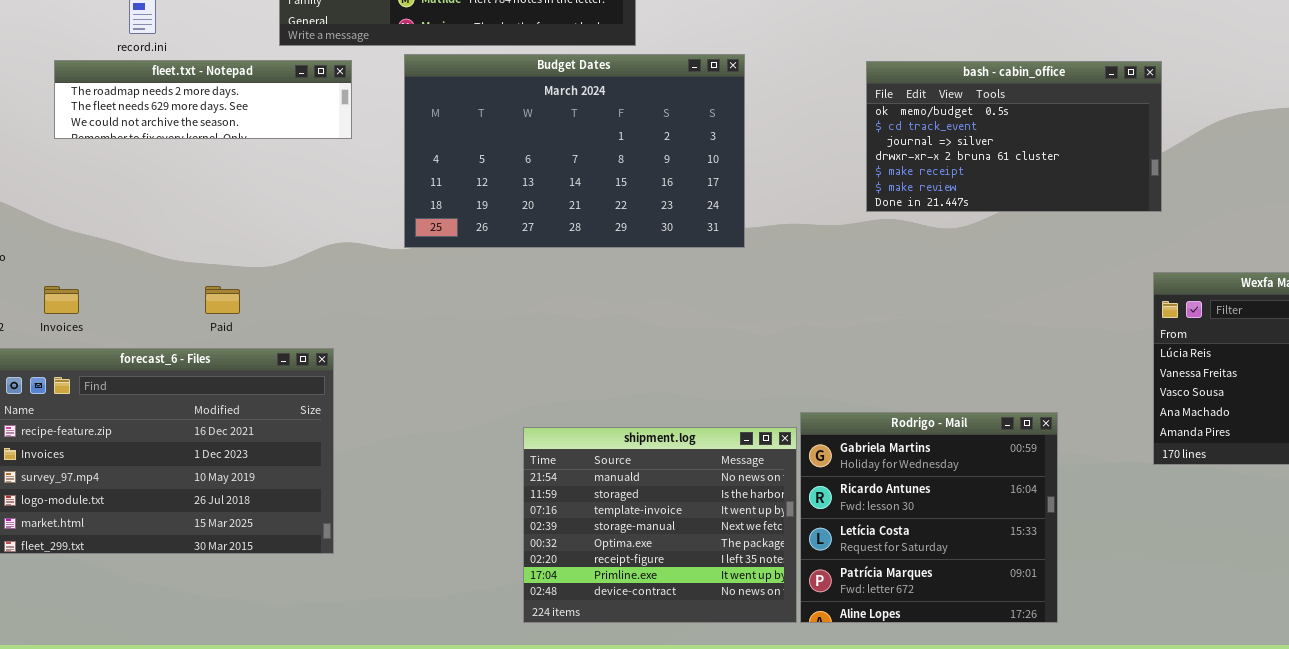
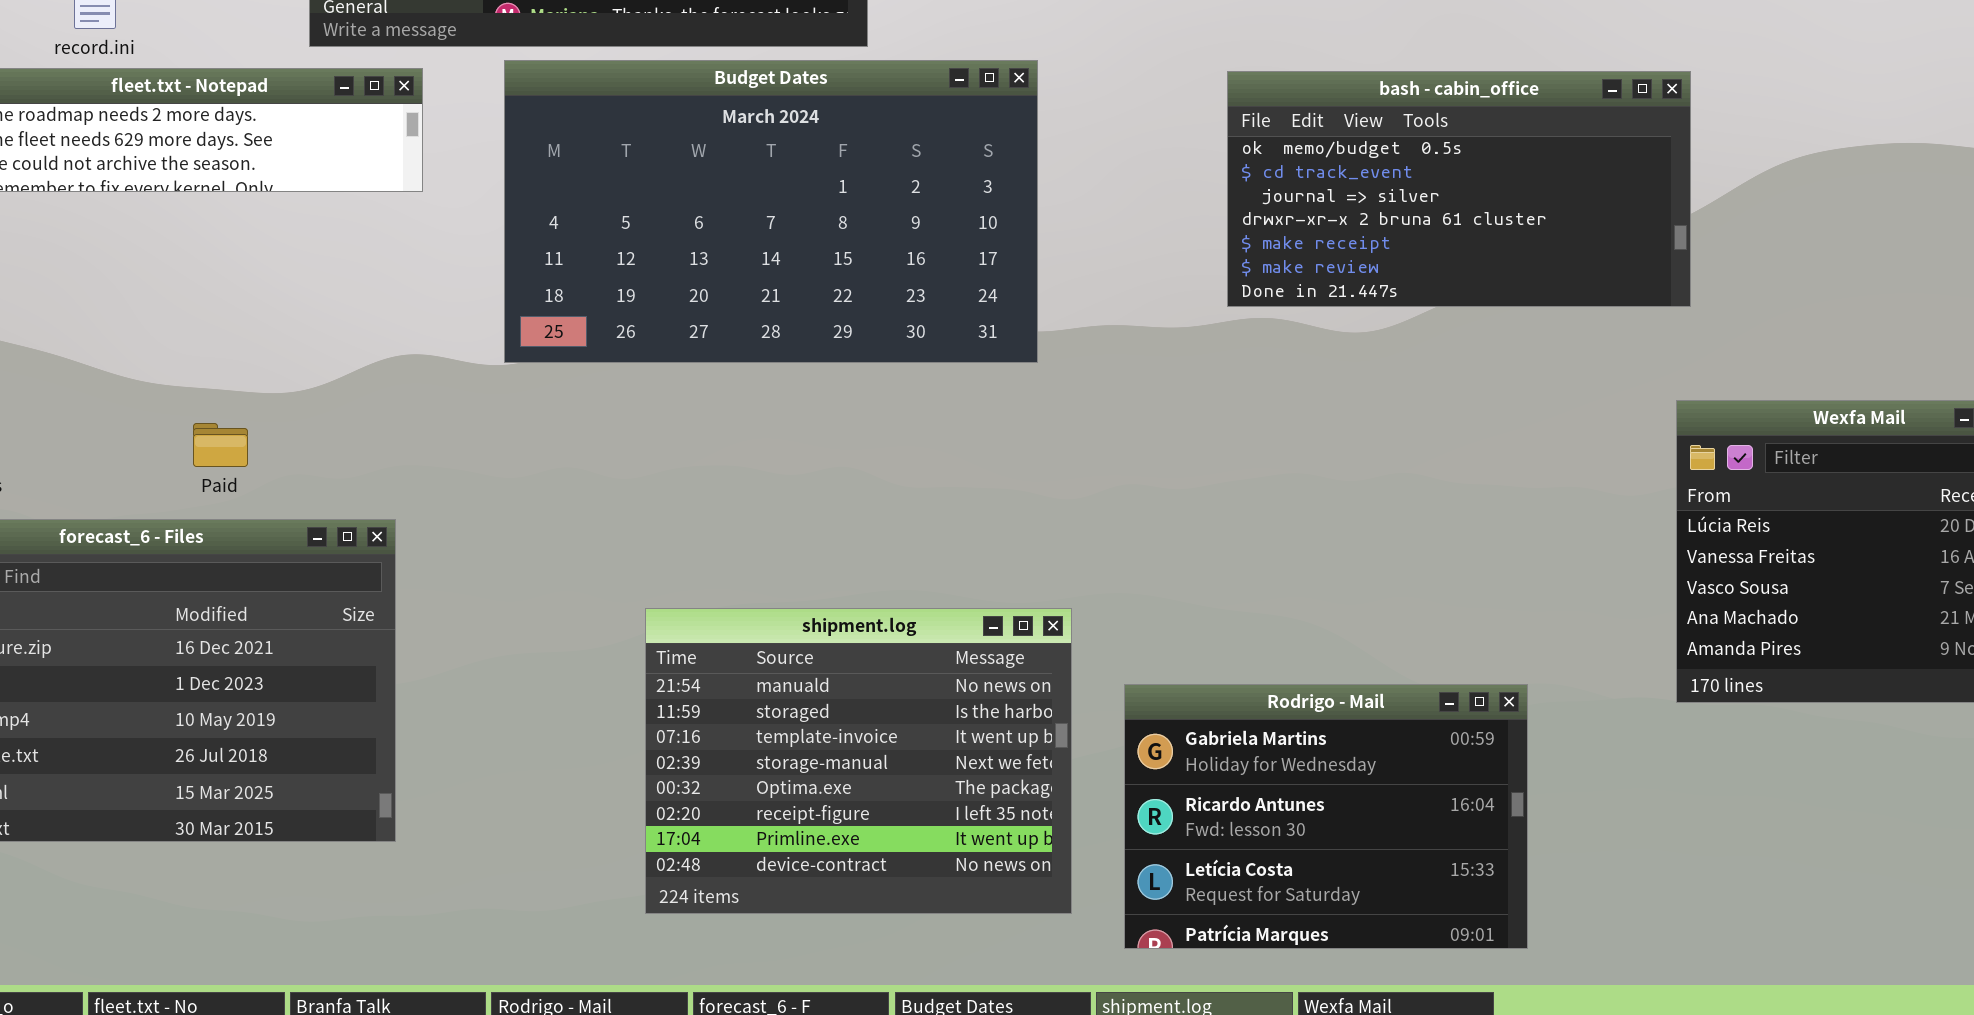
Rodrigo - Mail: [800,412,1058,623] -> [1124,684,1528,949], resized
shipment.log: [523,427,797,623] -> [645,608,1072,914], moved

